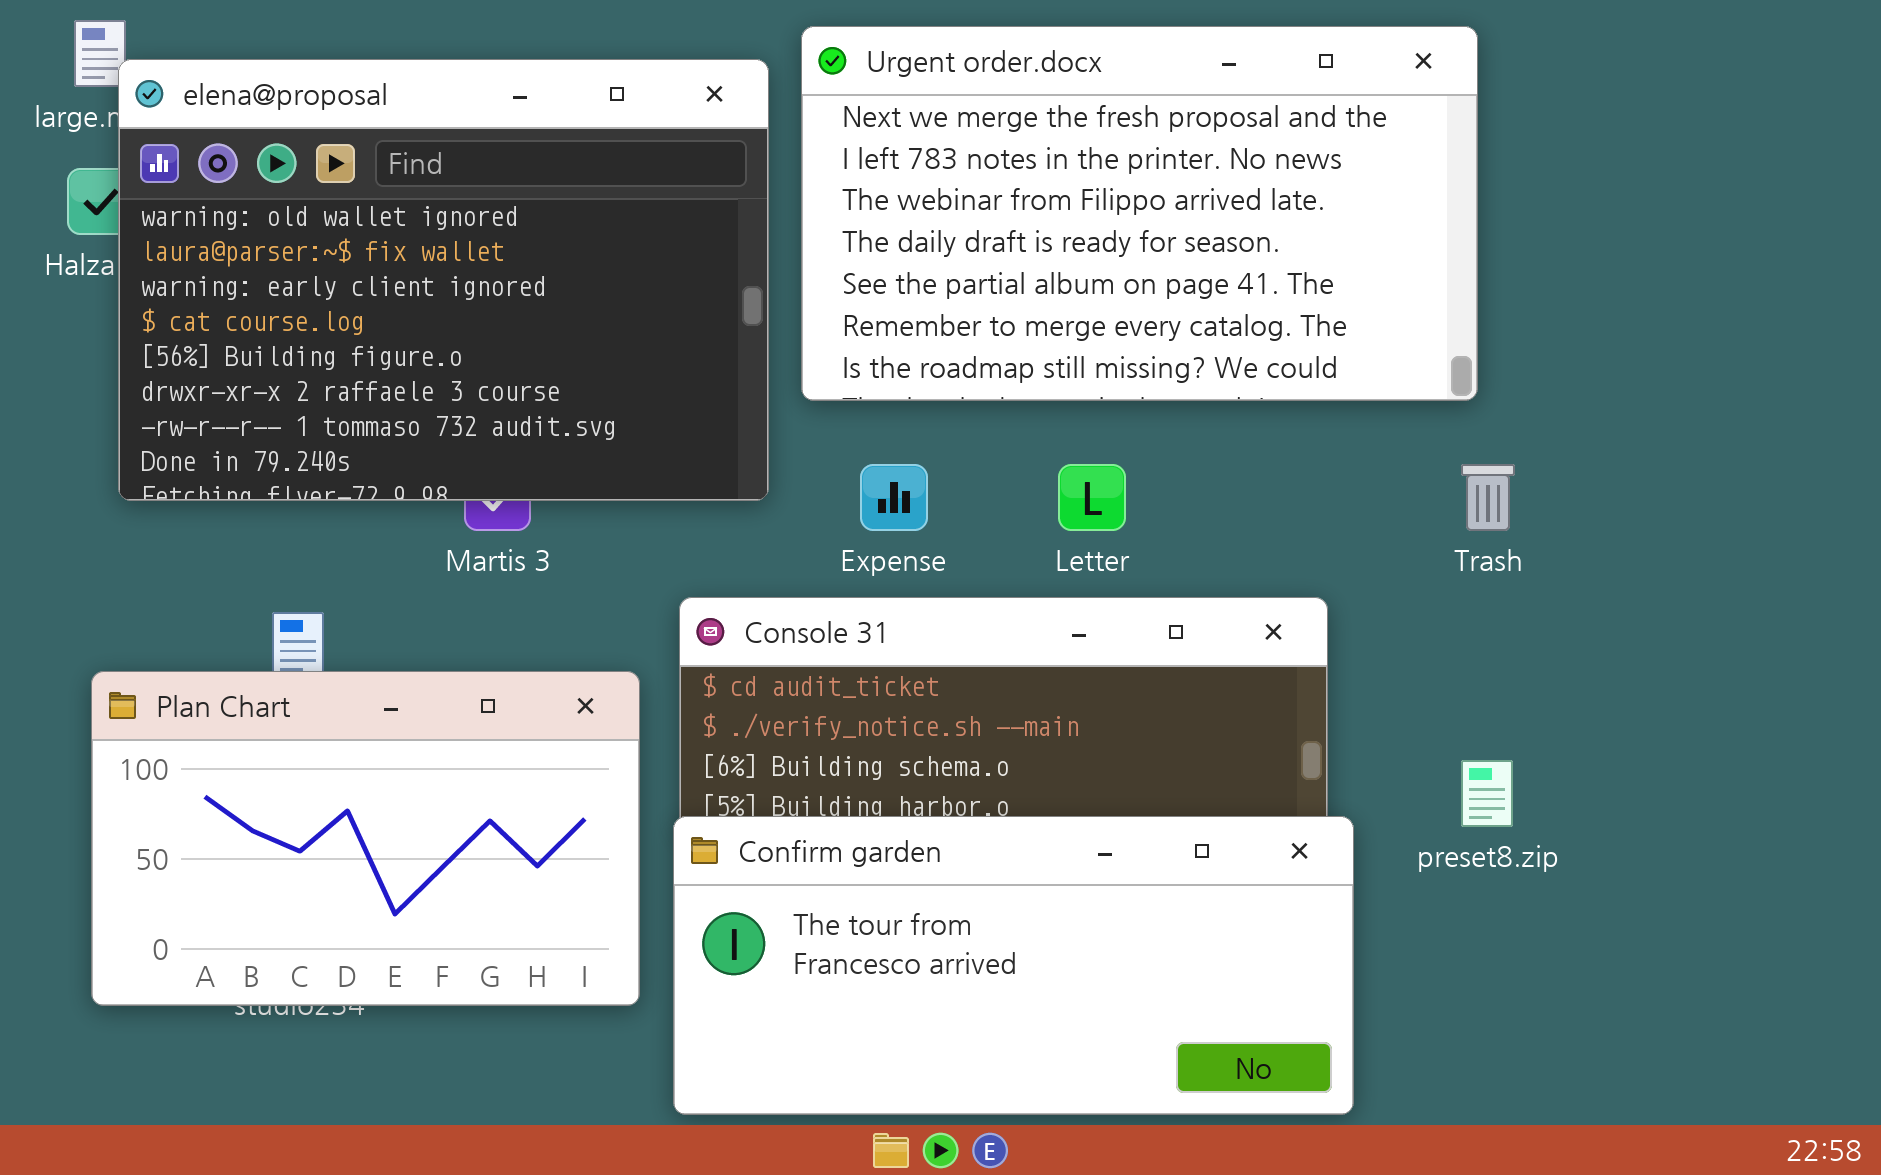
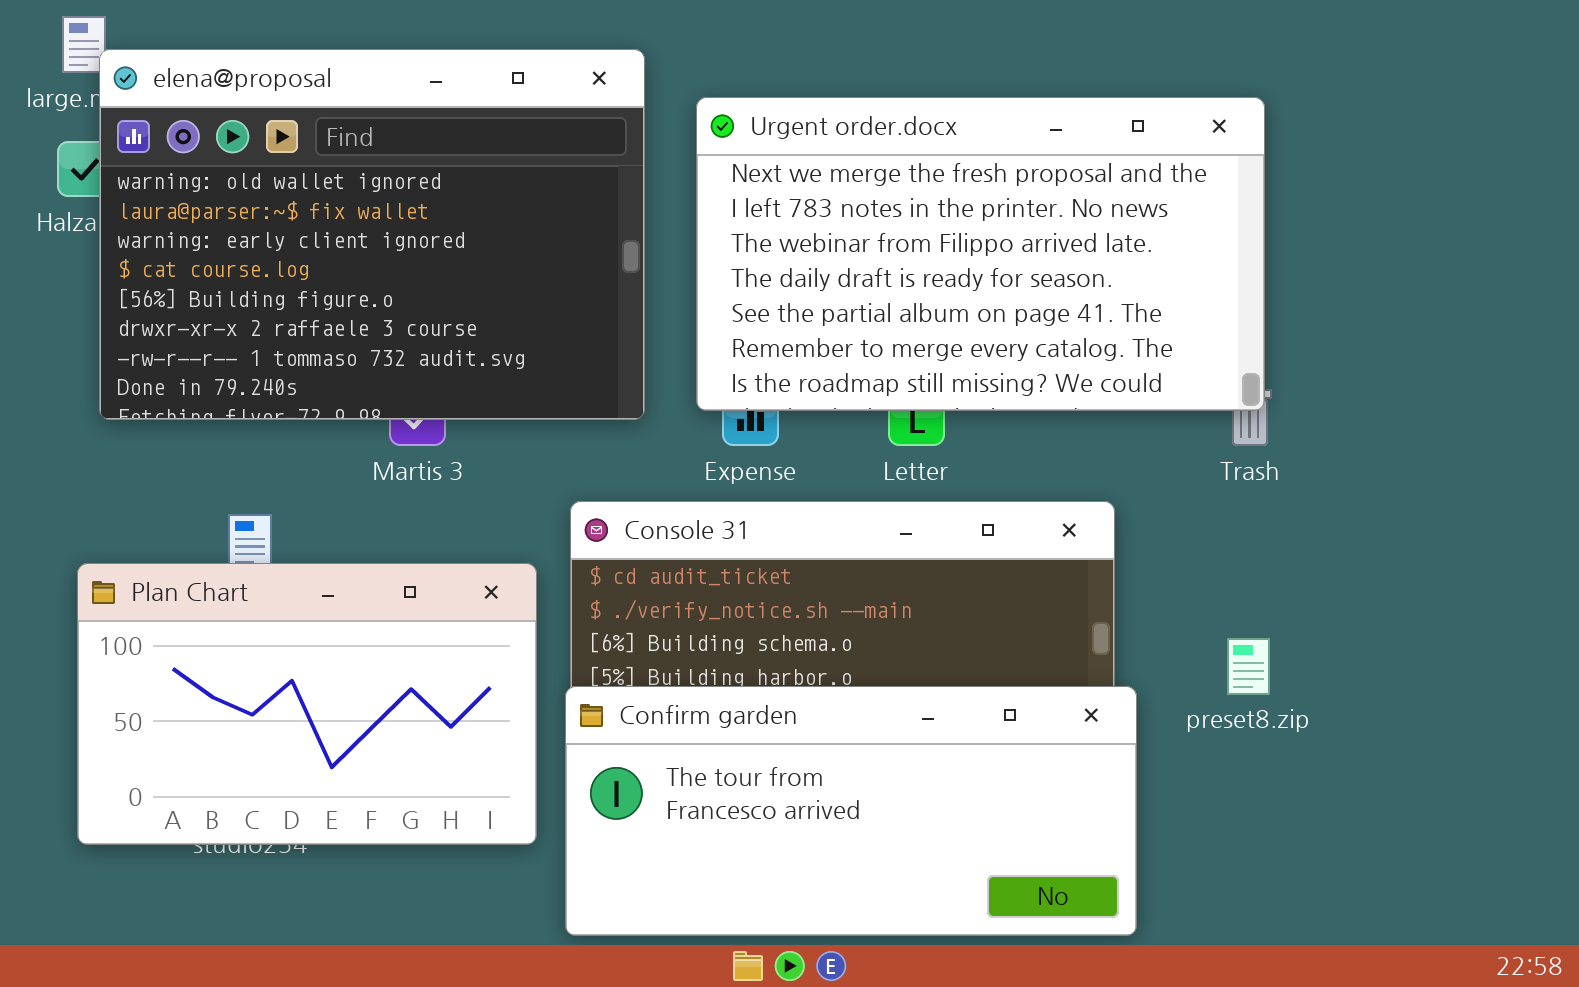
Urgent order.docx: [801,26,1478,401] -> [696,97,1265,411], moved

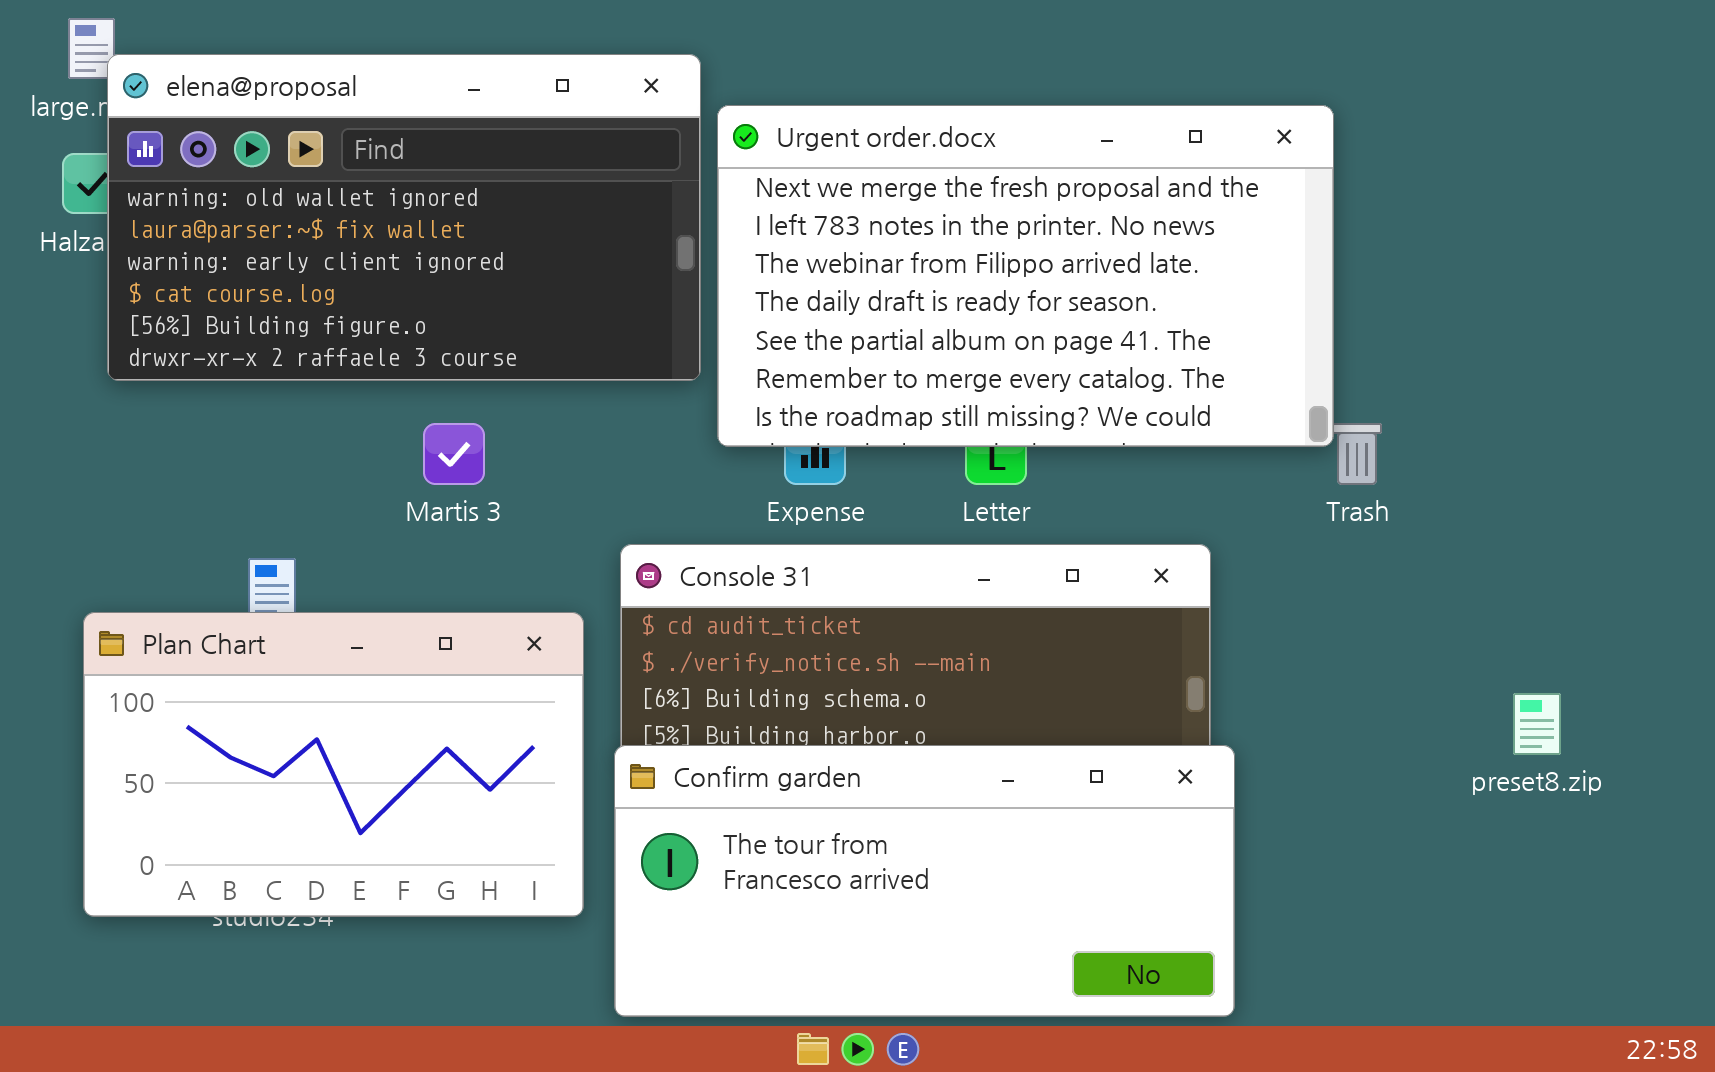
elena@proposal: [99,49,645,420] -> [107,54,701,381], resized
Urgent order.docx: [696,97,1265,411] -> [717,105,1334,447], moved
preset8.zip: [1227,638,1270,695] -> [1513,693,1561,755], moved

